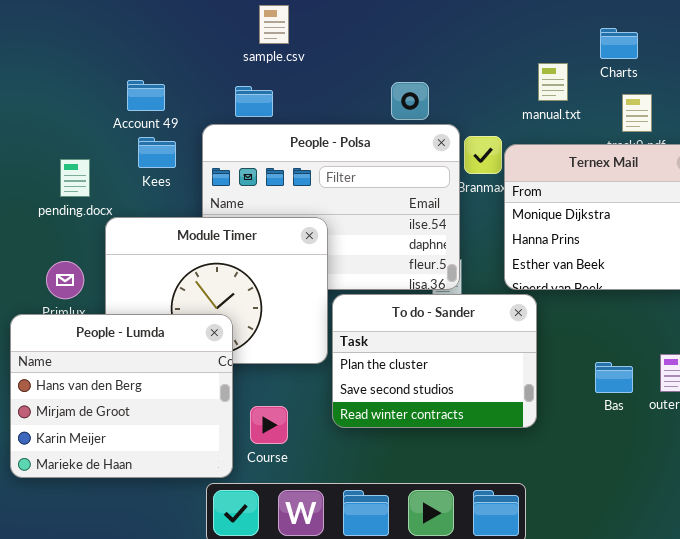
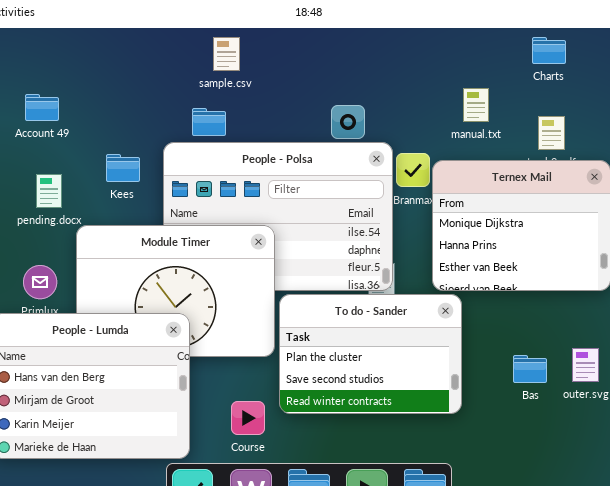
Charts: [600,28,638,59] -> [532,37,566,64], moved
Account 49: [127,80,165,111] -> [25,94,59,121], moved
Course: [250,406,288,444] -> [231,401,265,435], moved

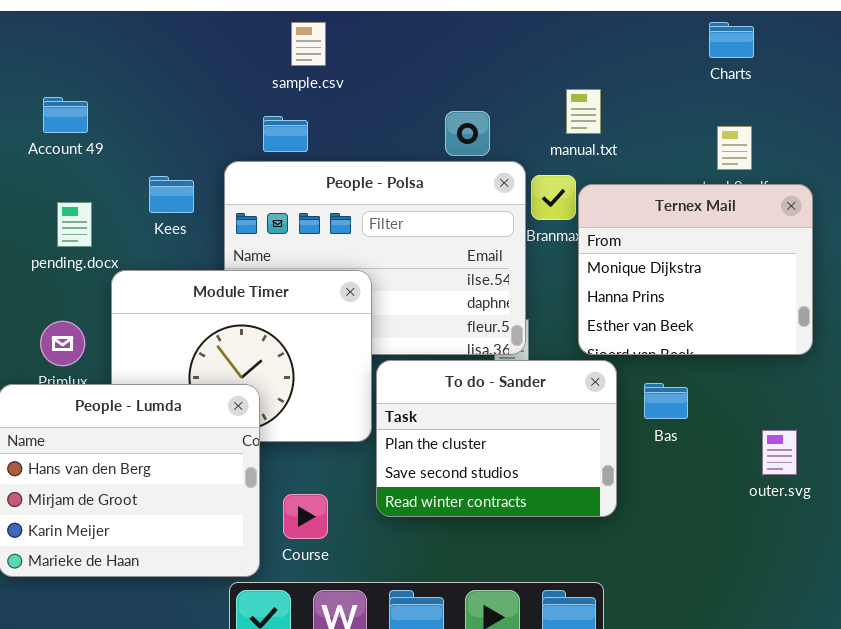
manual.txt: [463,88,489,122] -> [566,89,601,134], moved
Bas: [513,355,547,383] -> [644,383,688,419], moved
Course: [231,401,265,435] -> [283,494,328,539], moved

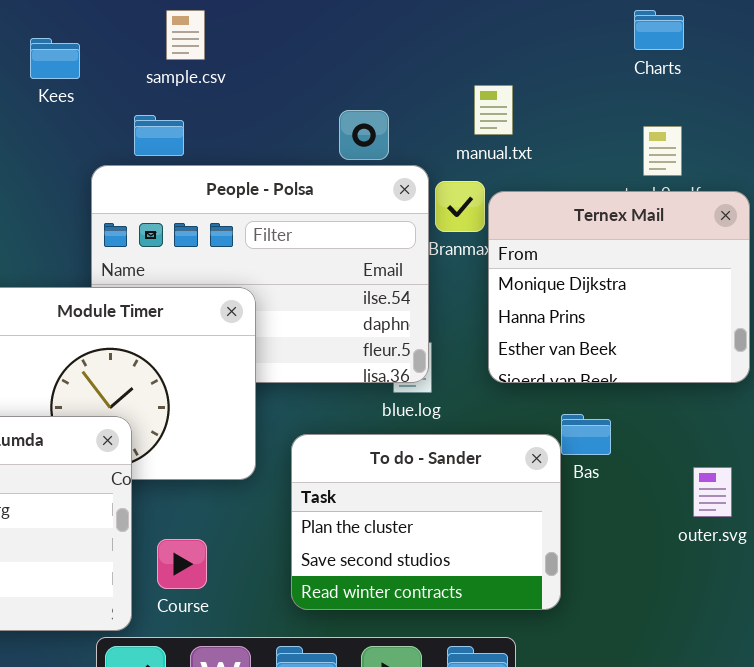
Kees: [149,176,194,213] -> [30,38,80,79], moved
To do - Sander: [376,360,617,517] -> [291,434,561,610], moved

